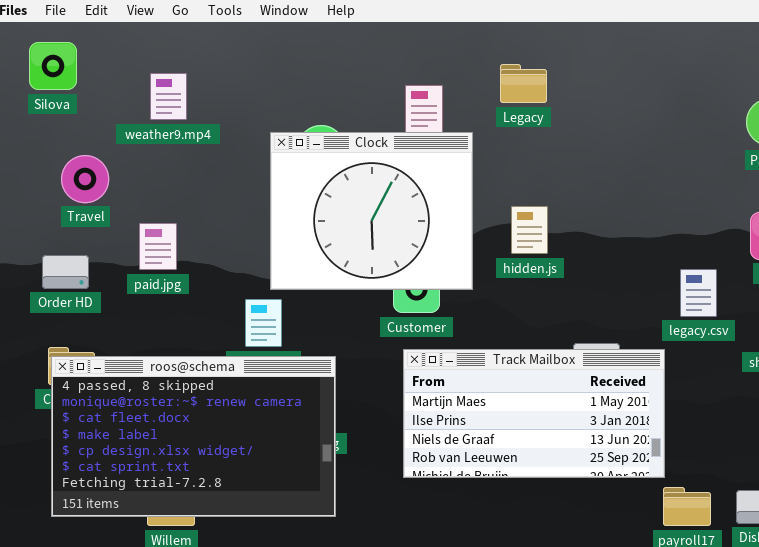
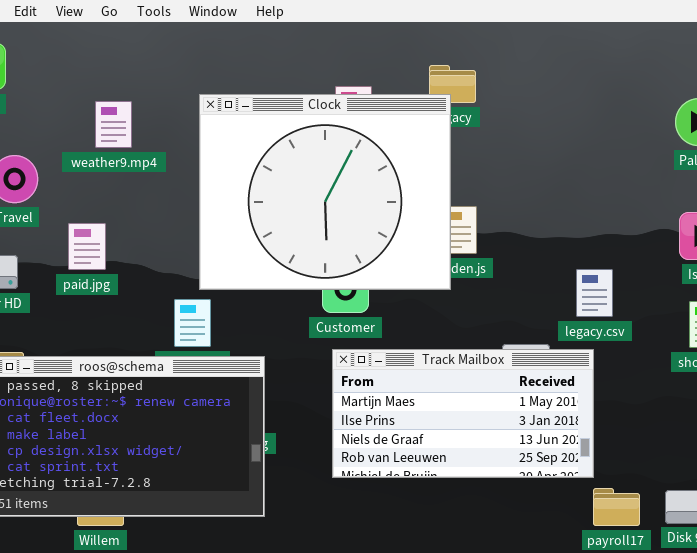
weather9.mp4: [150,73,187,120] -> [95,101,132,148], moved
Clock: [270,132,473,290] -> [199,94,451,290], resized
legacy.csv: [680,269,717,317] -> [576,269,613,317], moved

